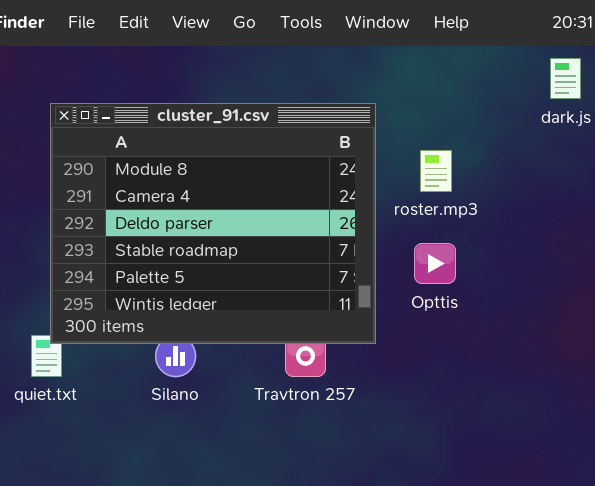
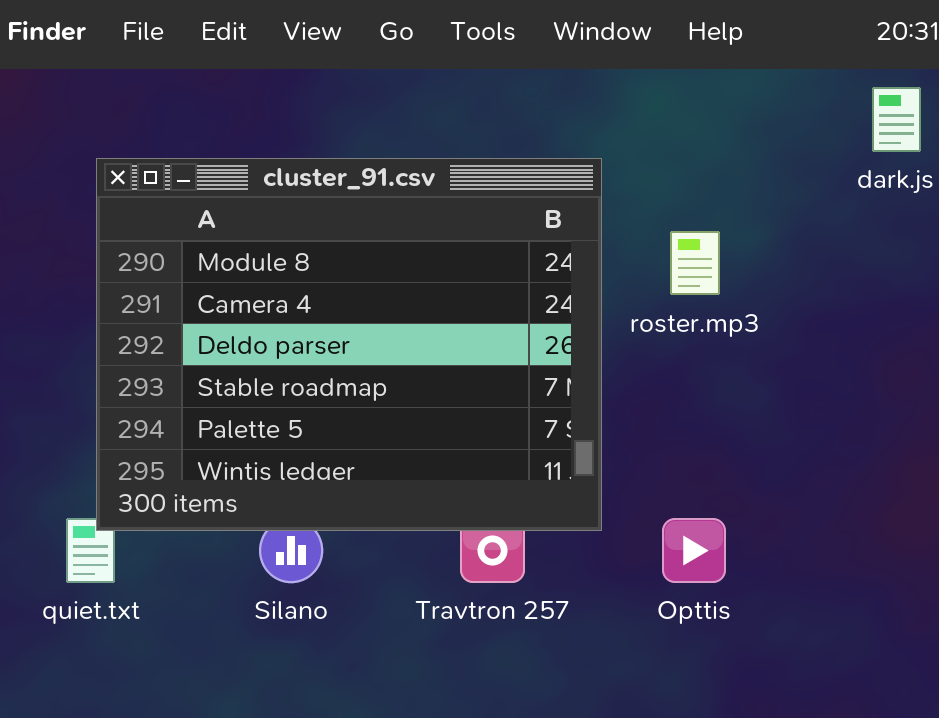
Opttis: [414,243,456,284] -> [662,518,726,583], moved

